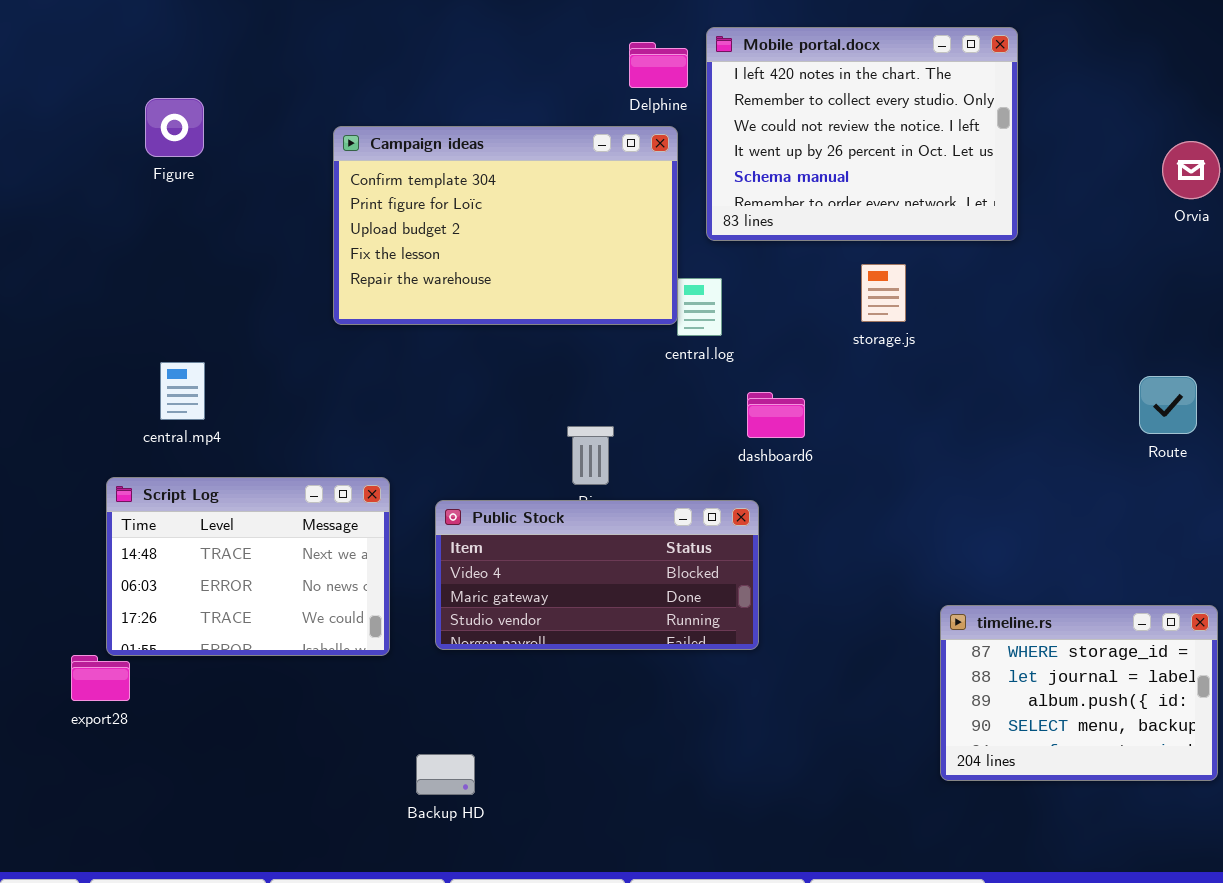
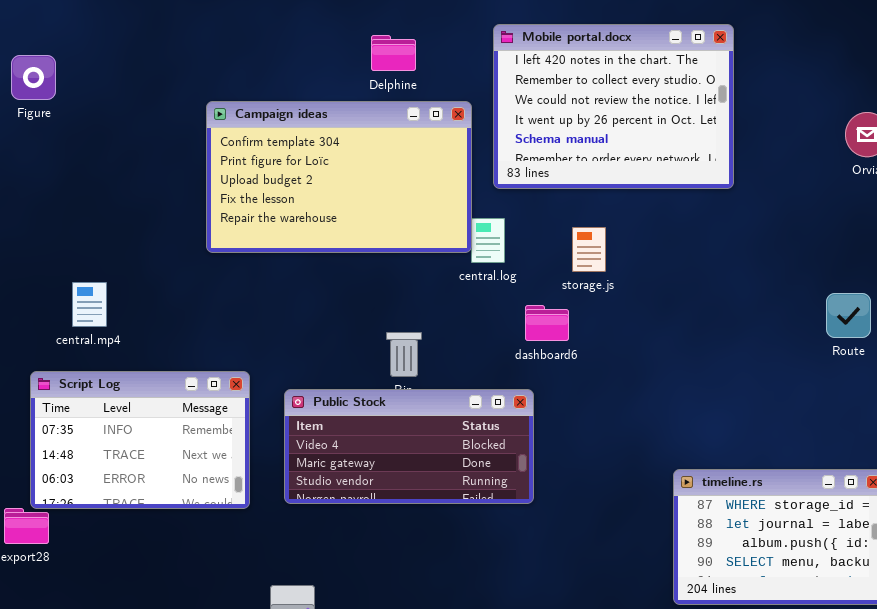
Delphine: [629,42,688,88] -> [371,35,416,71], moved
Figure: [145,98,204,157] -> [11,55,56,100], moved
storage.js: [861,264,906,322] -> [572,227,606,272], moved
Script Log: [106,477,390,656] -> [30,371,250,509], scrolled up 1 row

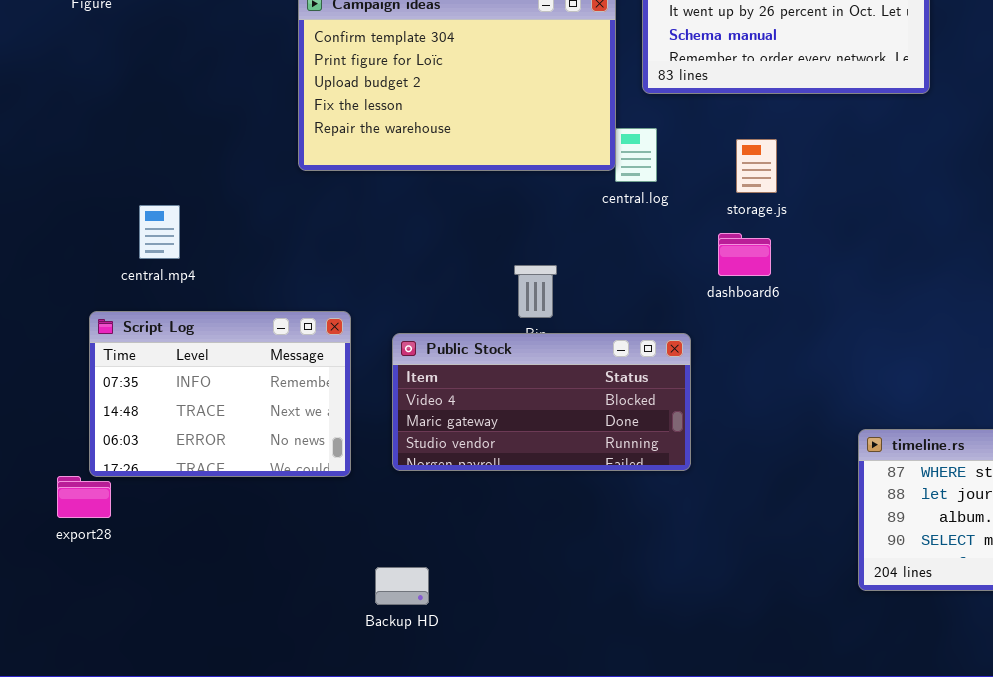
dashboard6: [525,305,569,341] -> [718,233,771,276], moved

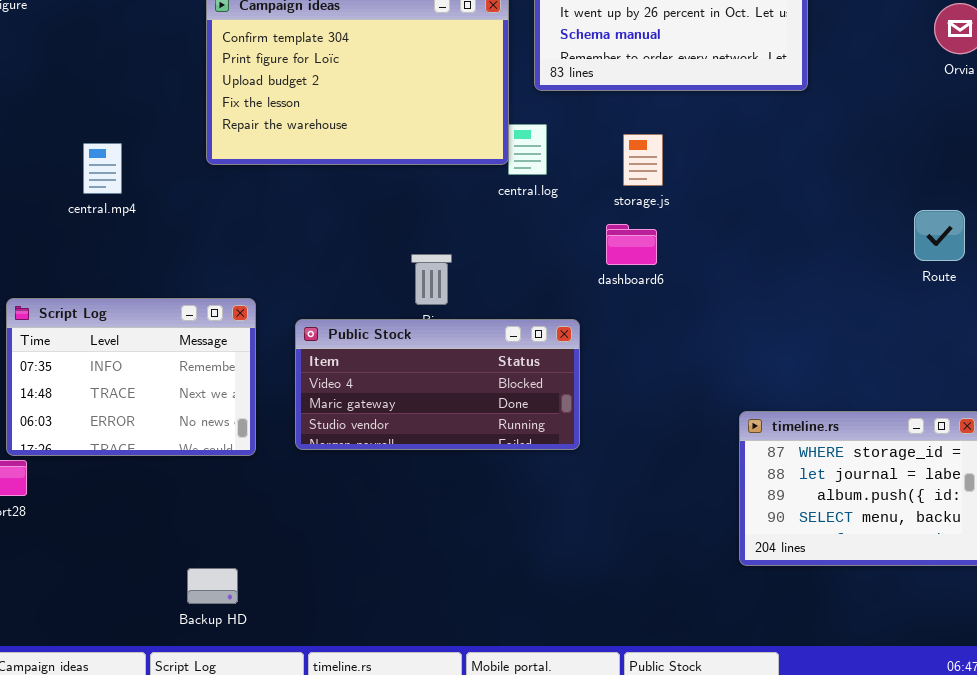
central.mp4: [139,205,180,259] -> [83,143,122,194], moved
Backup HD: [375,567,429,605] -> [187,568,238,604], moved

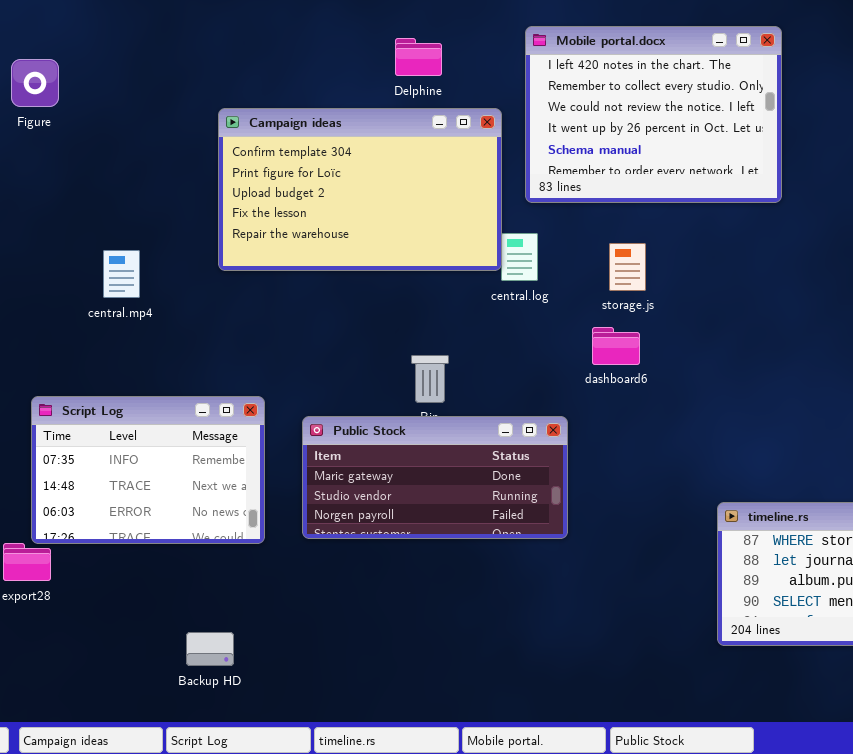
Public Stock: [295,319,580,450] -> [302,416,568,539], scrolled down 1 row
Backup HD: [187,568,238,604] -> [186,632,234,666], moved

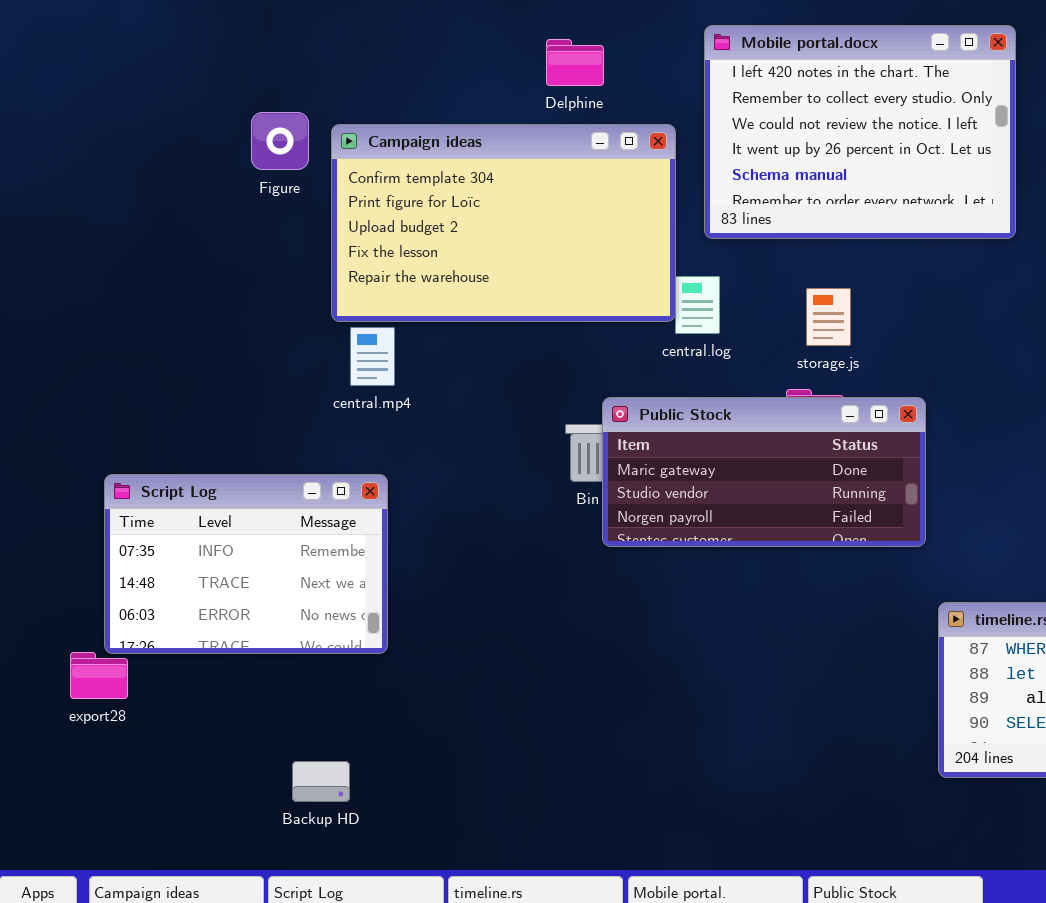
Figure: [11,59,59,107] -> [251,112,309,170], moved
central.mp4: [103,250,140,298] -> [350,327,395,386], moved
Public Stock: [302,416,568,539] -> [602,397,926,547], moved

